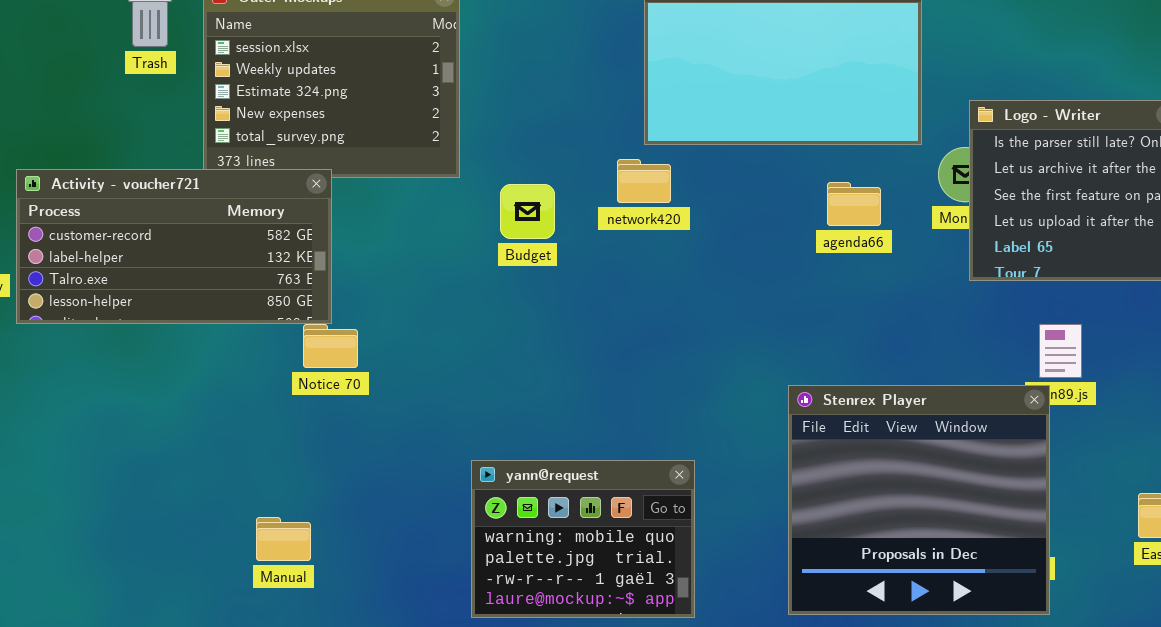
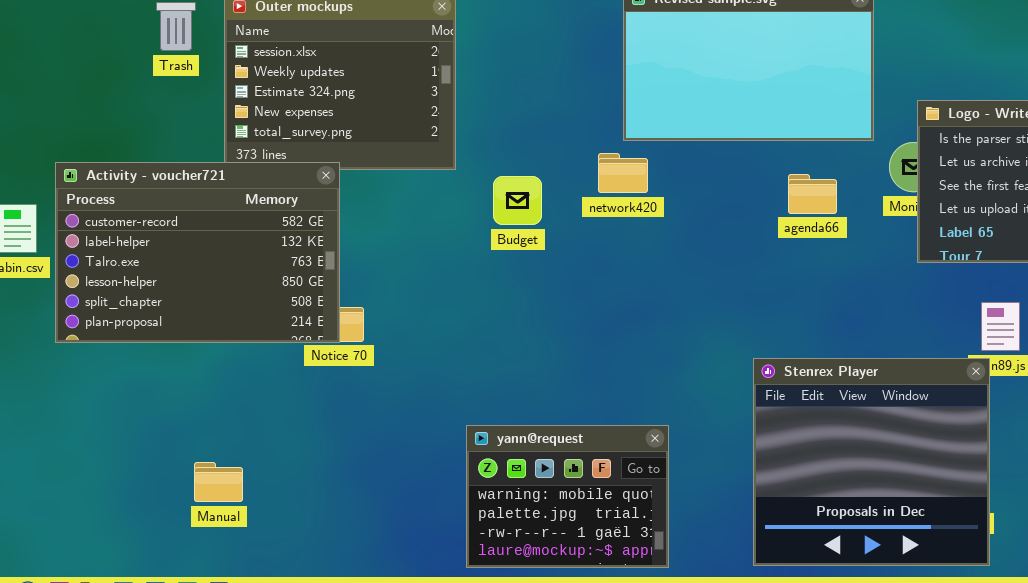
Activity - voucher721: [16,169,332,324] -> [55,162,340,343], resized
Manual: [256,517,311,561] -> [194,462,243,502], moved

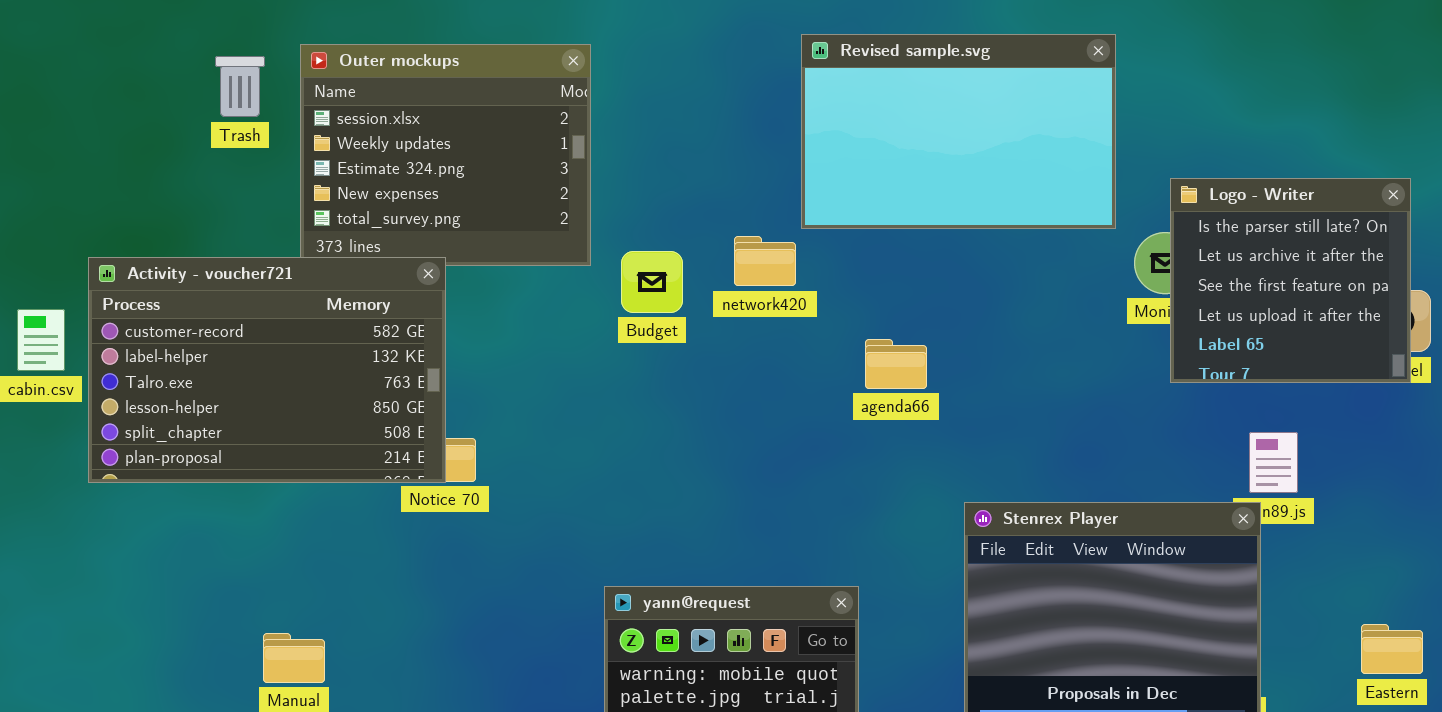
network420: [598,153,648,193] -> [734,236,796,286], moved
agenda66: [788,174,837,214] -> [865,339,927,389], moved
Budget: [493,176,542,225] -> [621,251,683,313], moved

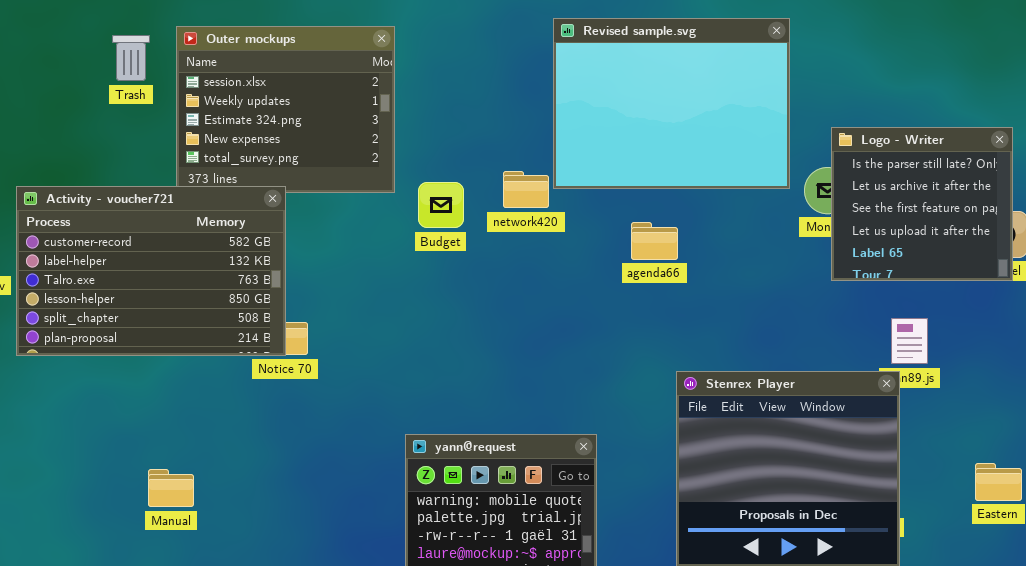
Revised sample.svg: [801,34,1116,229] -> [553,18,790,189], resized
agenda66: [865,339,927,389] -> [631,222,678,260], moved

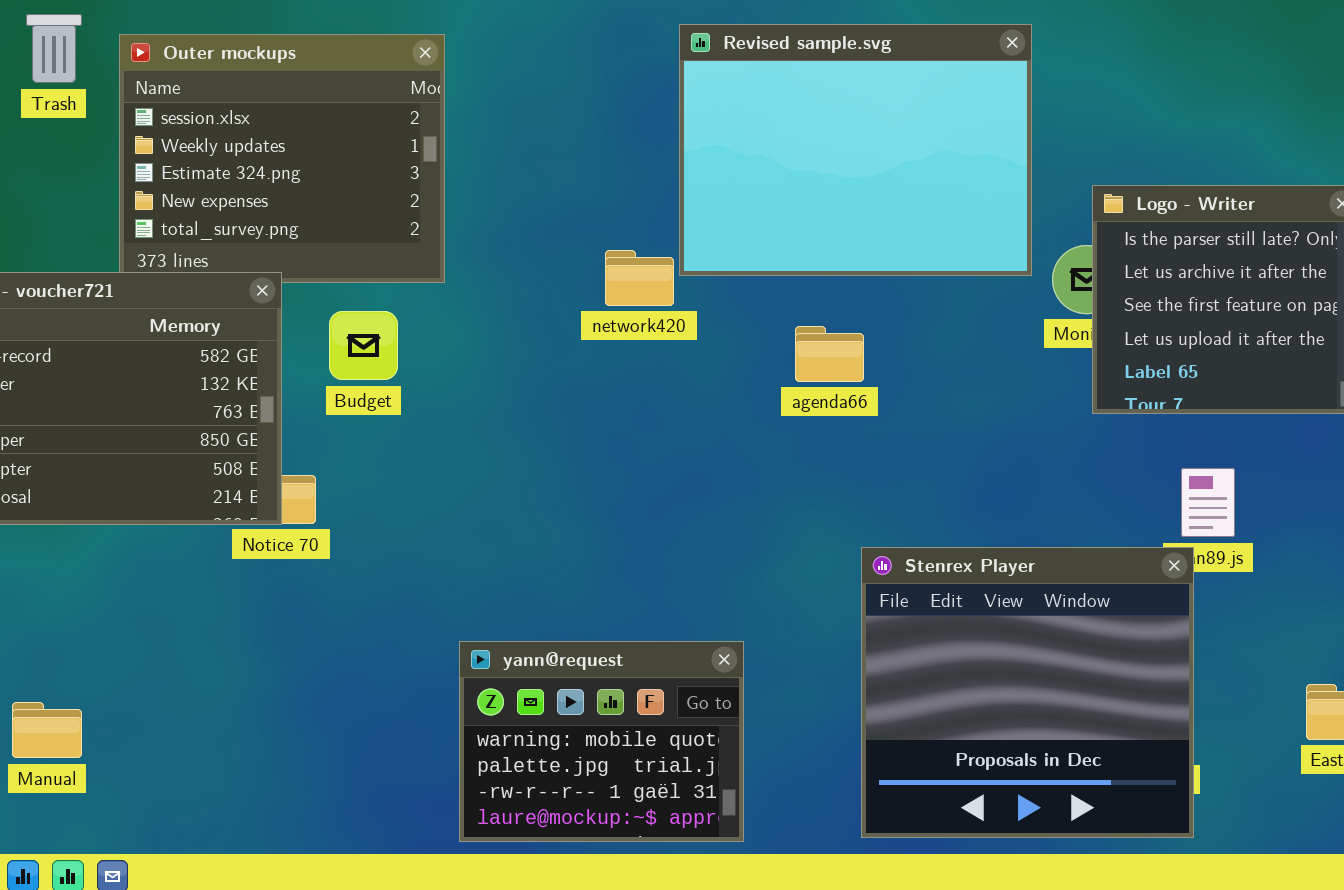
Trash: [112,35,150,81] -> [26,14,82,83], moved
Budget: [418,182,464,228] -> [329,311,398,380], moved
Manual: [148,469,194,507] -> [12,702,82,758], moved

